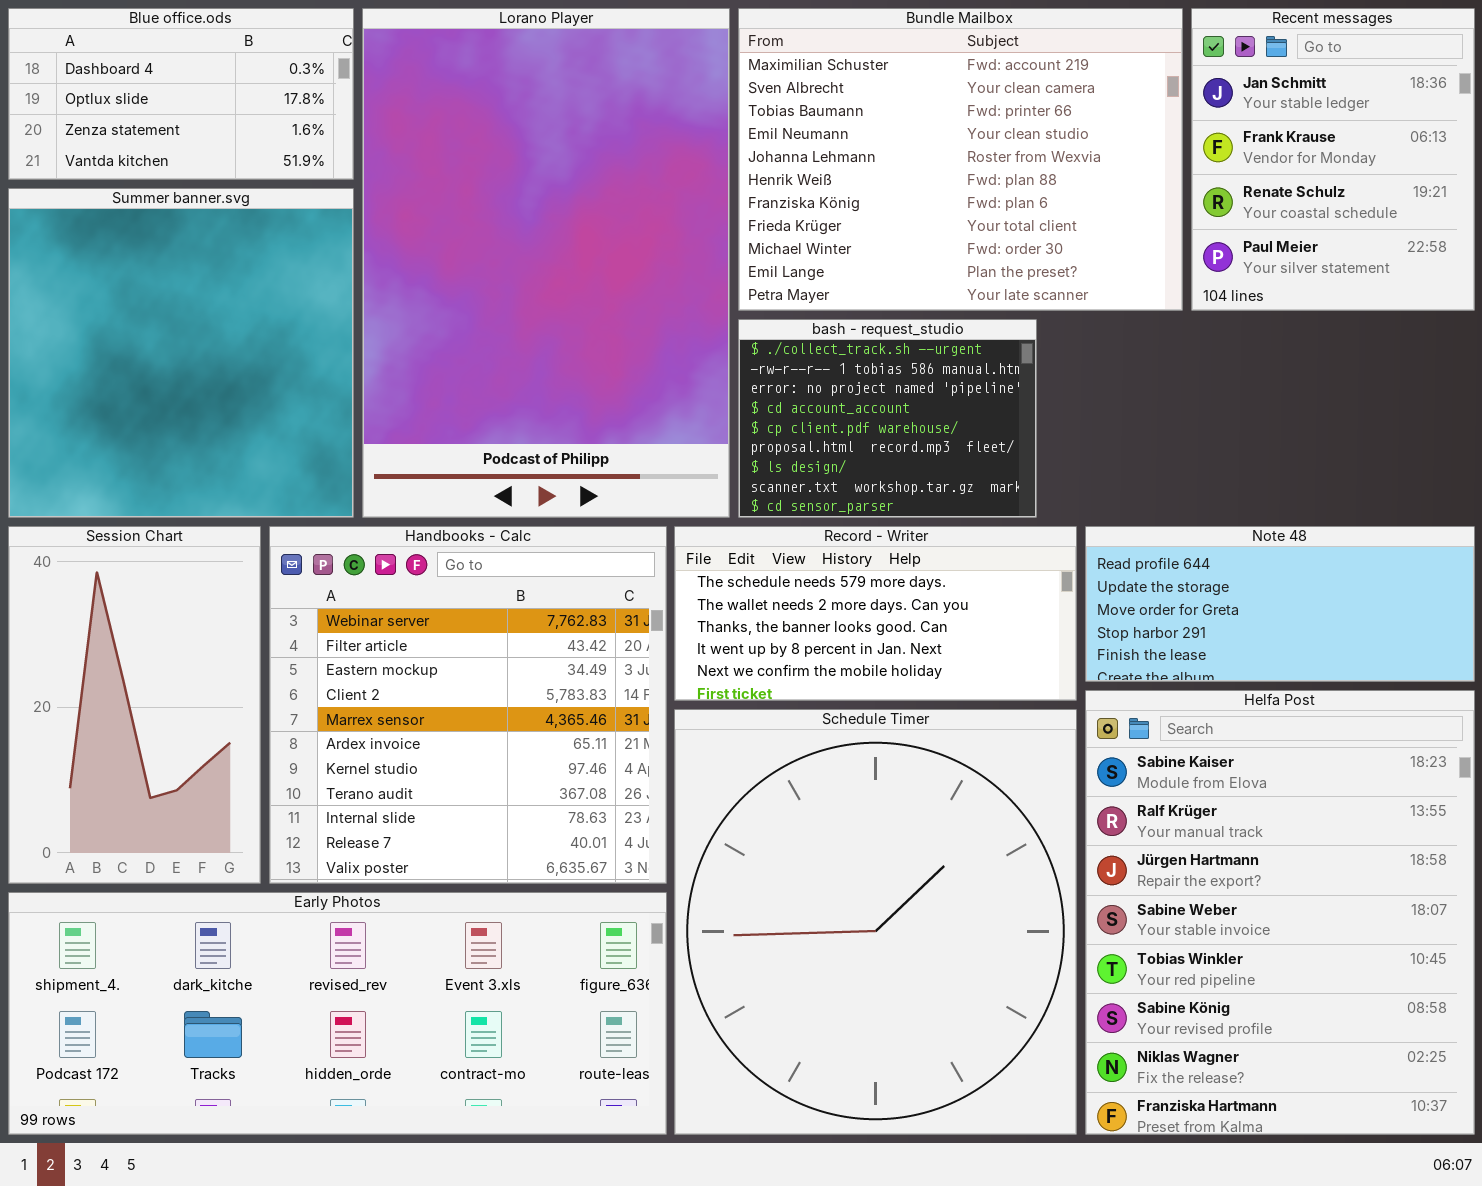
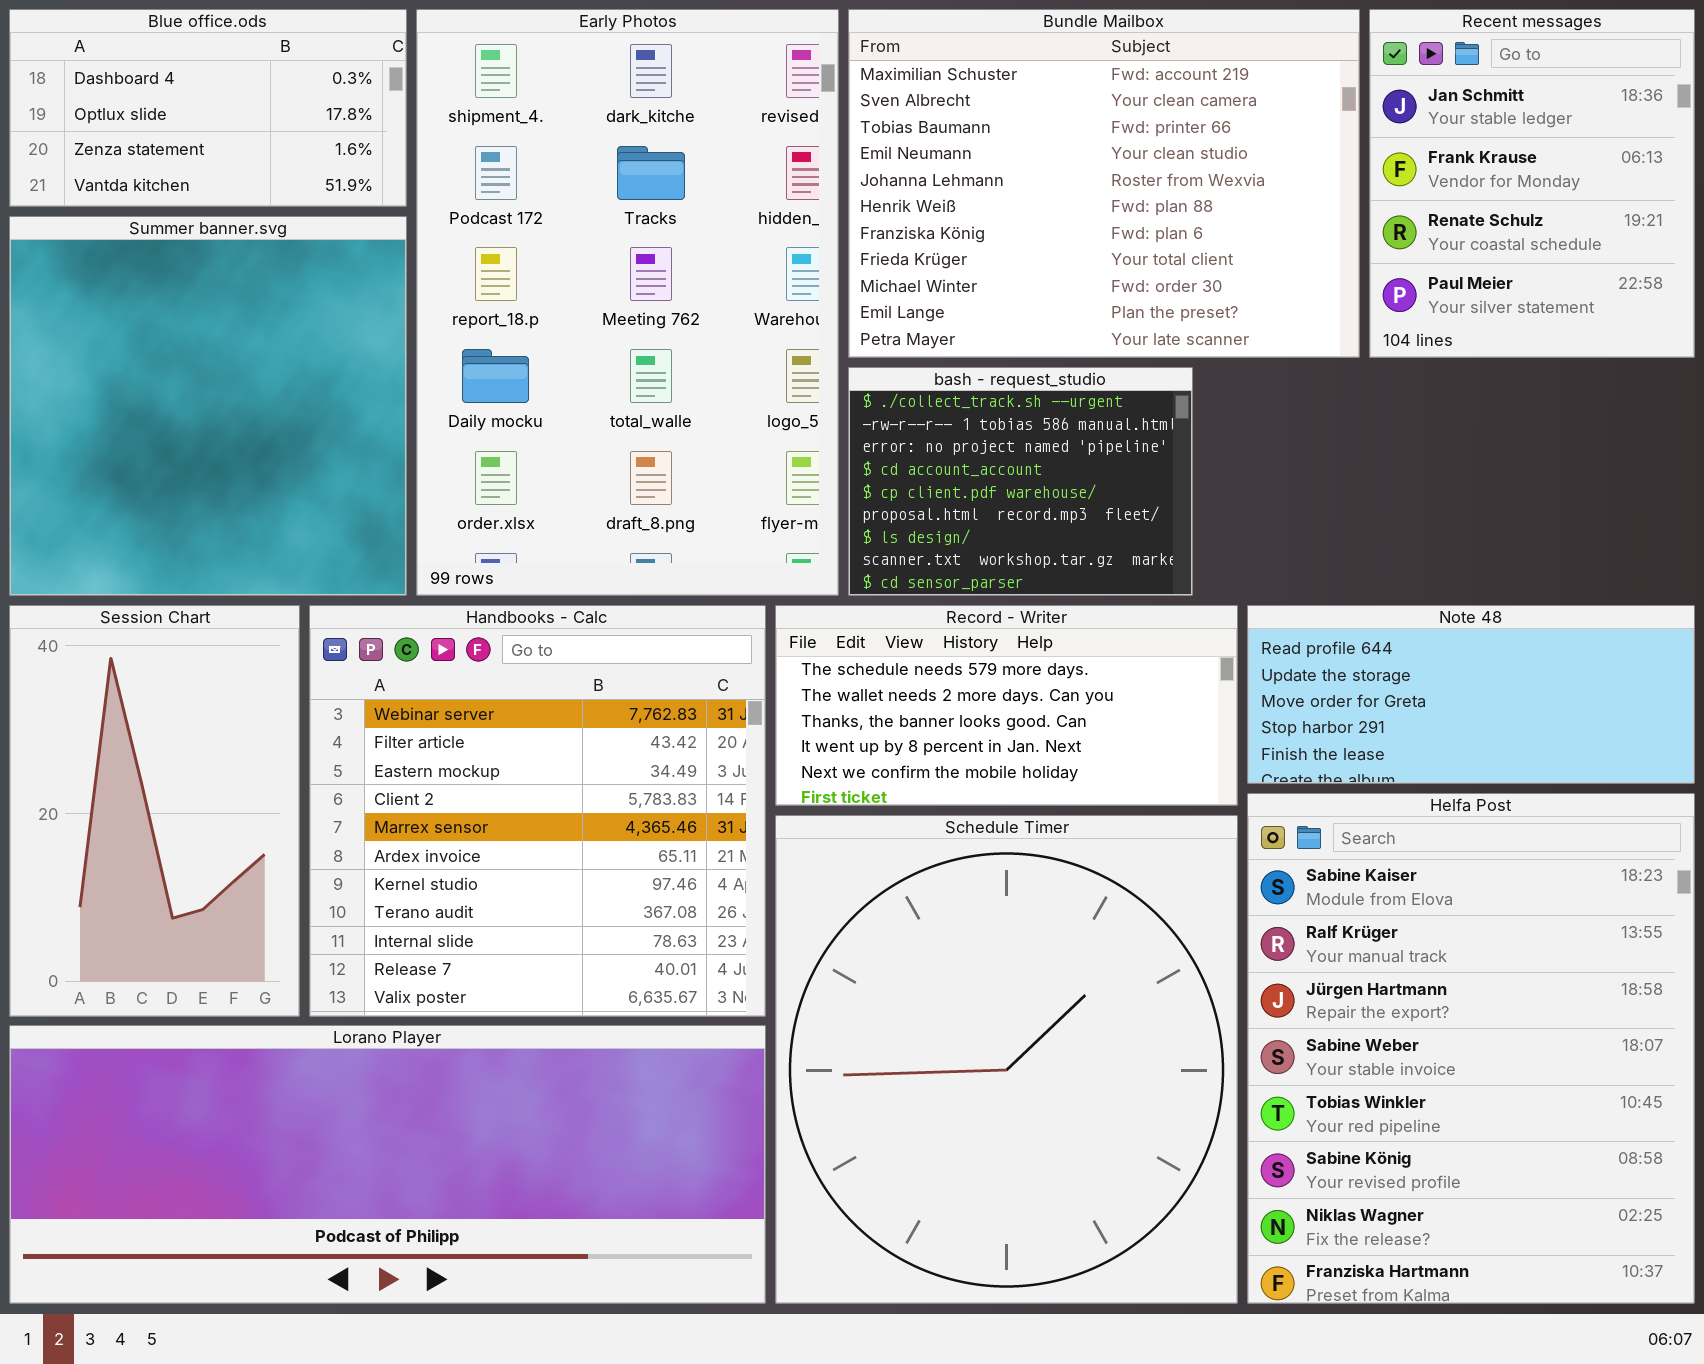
Lorano Player: [362,8,730,518] -> [9,1025,766,1304], moved, resized
Early Photos: [8,892,667,1135] -> [416,9,839,596], moved, resized

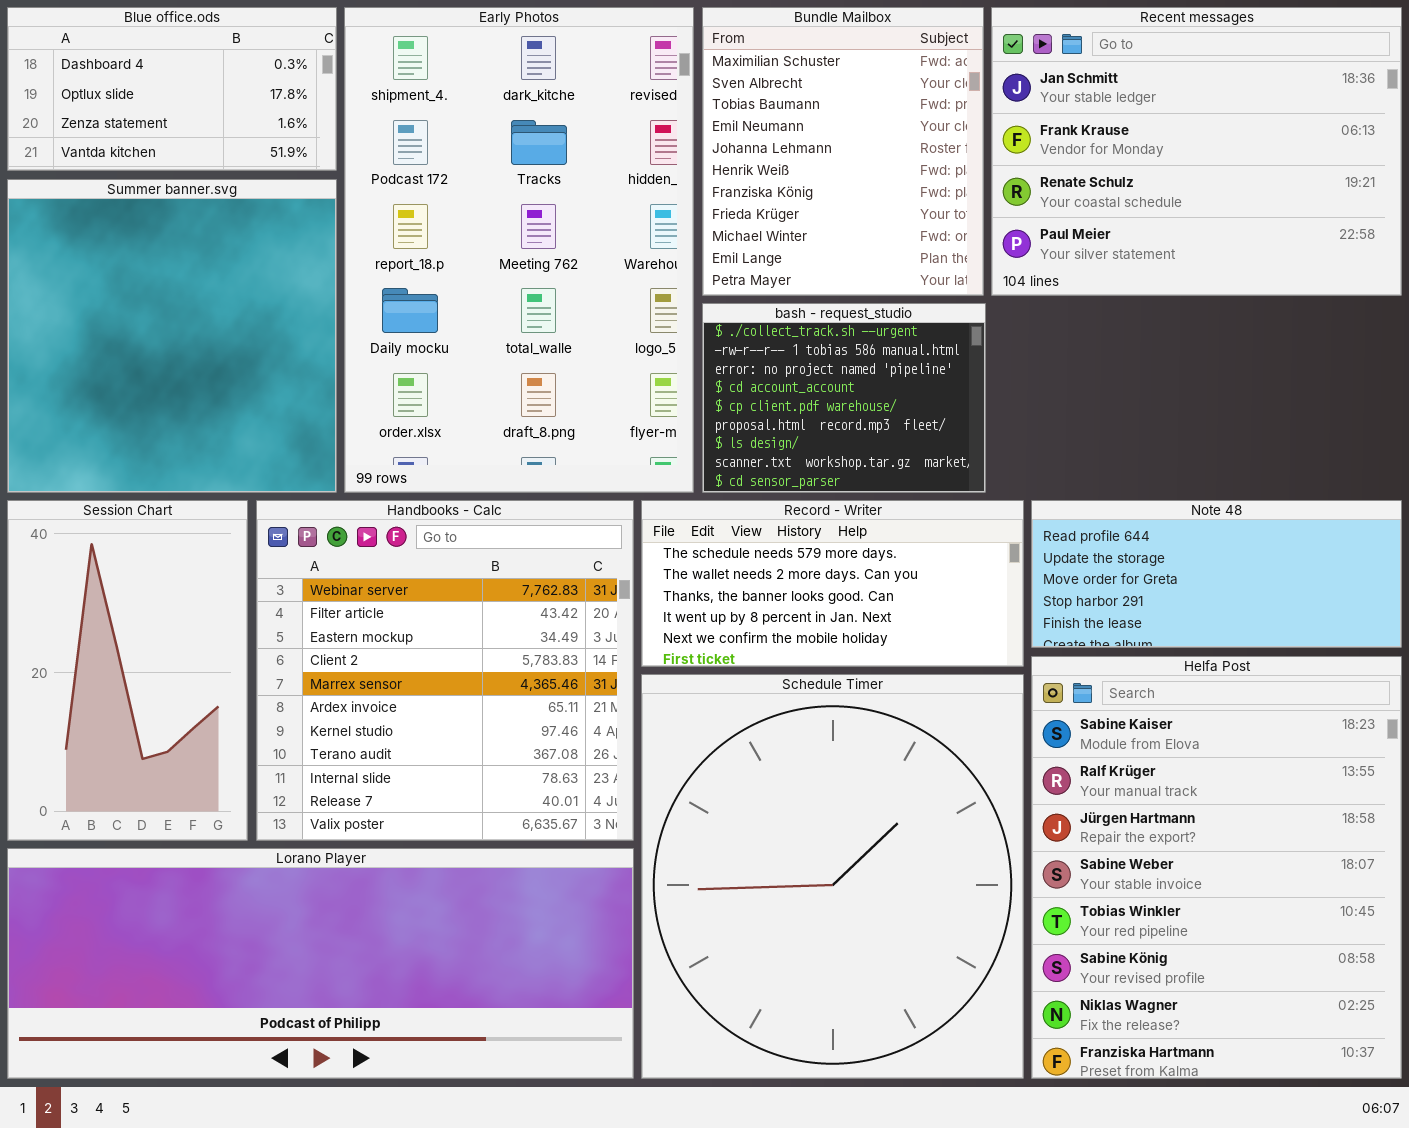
Bundle Mailbox: [848,9,1360,358] -> [702,7,984,296], resized
Recent messages: [1369,9,1695,358] -> [991,7,1402,296], resized

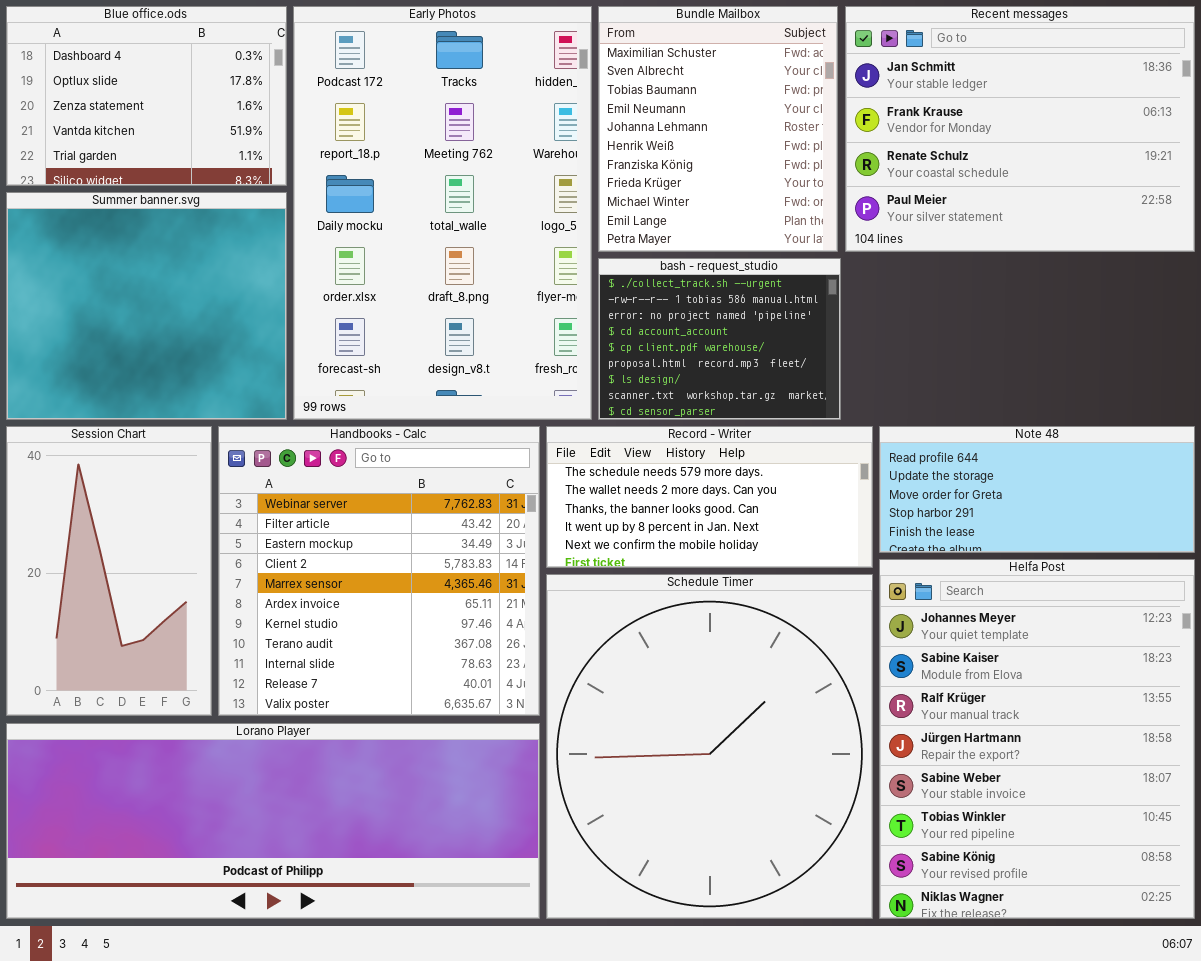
Blue office.ods: [7,7,337,171] -> [6,6,287,186], resized
Early Photos: [344,7,694,493] -> [293,6,592,420], scrolled down 1 row
Summer banner.svg: [7,179,337,493] -> [6,192,287,420], resized
Helfa Post: [1031,656,1402,1079] -> [879,559,1195,919], scrolled up 1 row

